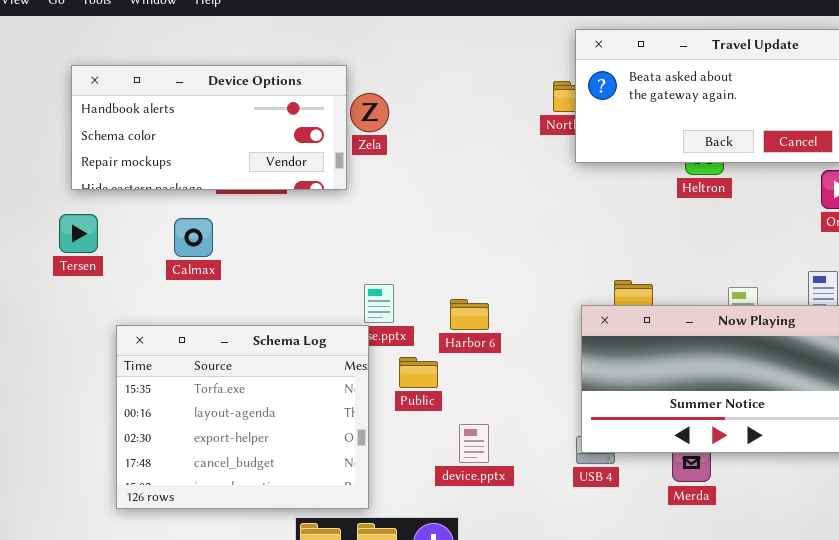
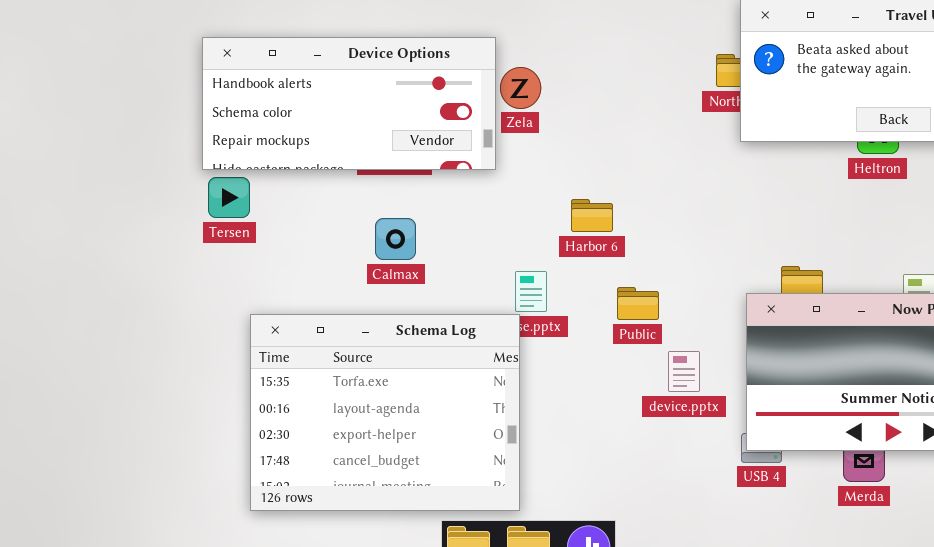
Tersen: [59,214,98,253] -> [208,177,250,218], moved
Calmax: [174,218,213,257] -> [375,218,416,260], moved
Harbor 6: [450,299,489,330] -> [571,199,613,232], moved
Public: [399,357,438,388] -> [617,287,659,320], moved
device.pptx: [459,424,489,463] -> [668,351,700,392], moved

